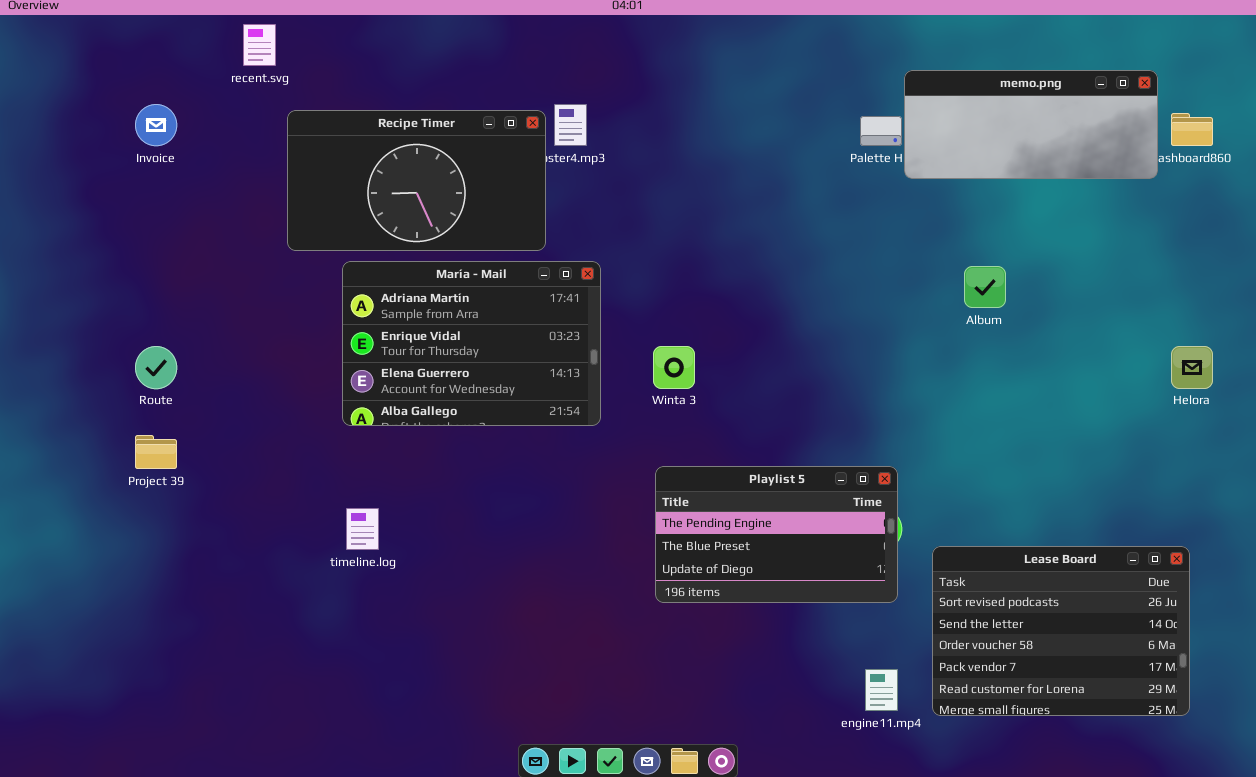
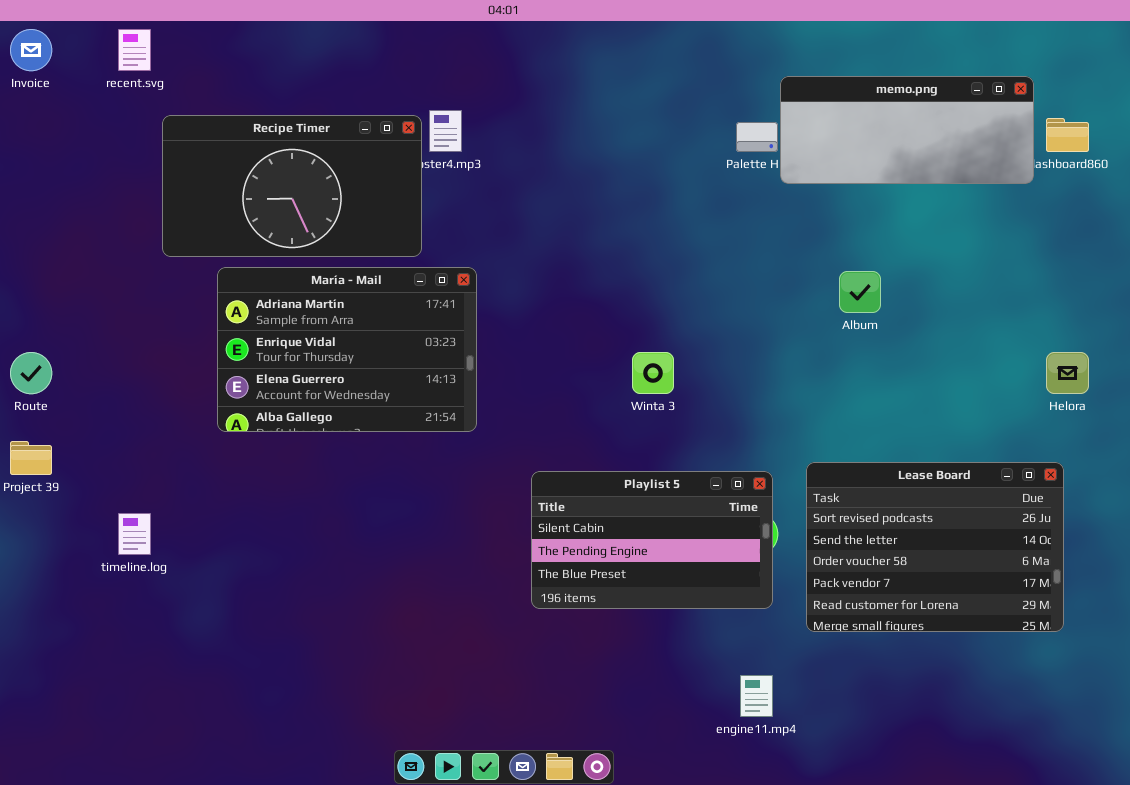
Invoice: [135,104,177,146] -> [10,29,52,71], moved
Winta 3: [653,346,695,389] -> [632,352,674,394], moved
Playlist 5: [655,466,898,603] -> [531,471,773,609], scrolled up 1 row
timeline.log: [346,508,379,550] -> [118,513,151,555], moved
Lease Board: [932,546,1190,716] -> [806,462,1064,632], moved

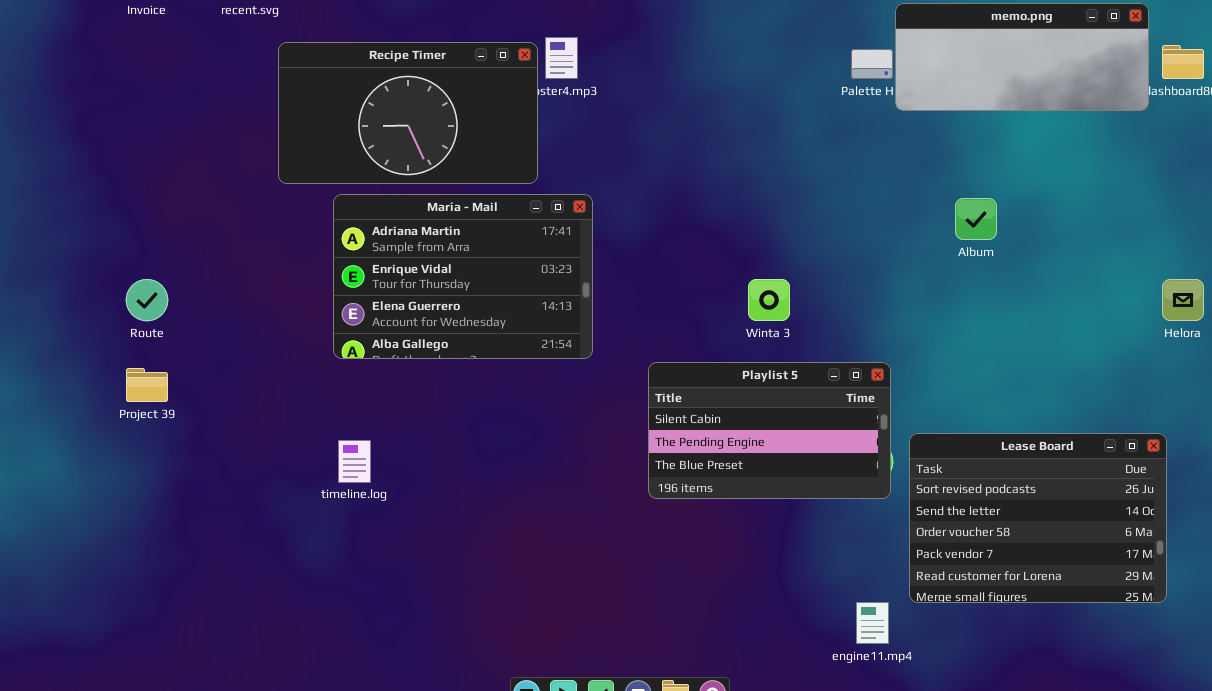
Lease Board: [806,462,1064,632] -> [909,433,1167,603], moved
Playlist 5: [531,471,773,609] -> [648,362,891,499], moved
timeline.log: [118,513,151,555] -> [338,440,371,483], moved

